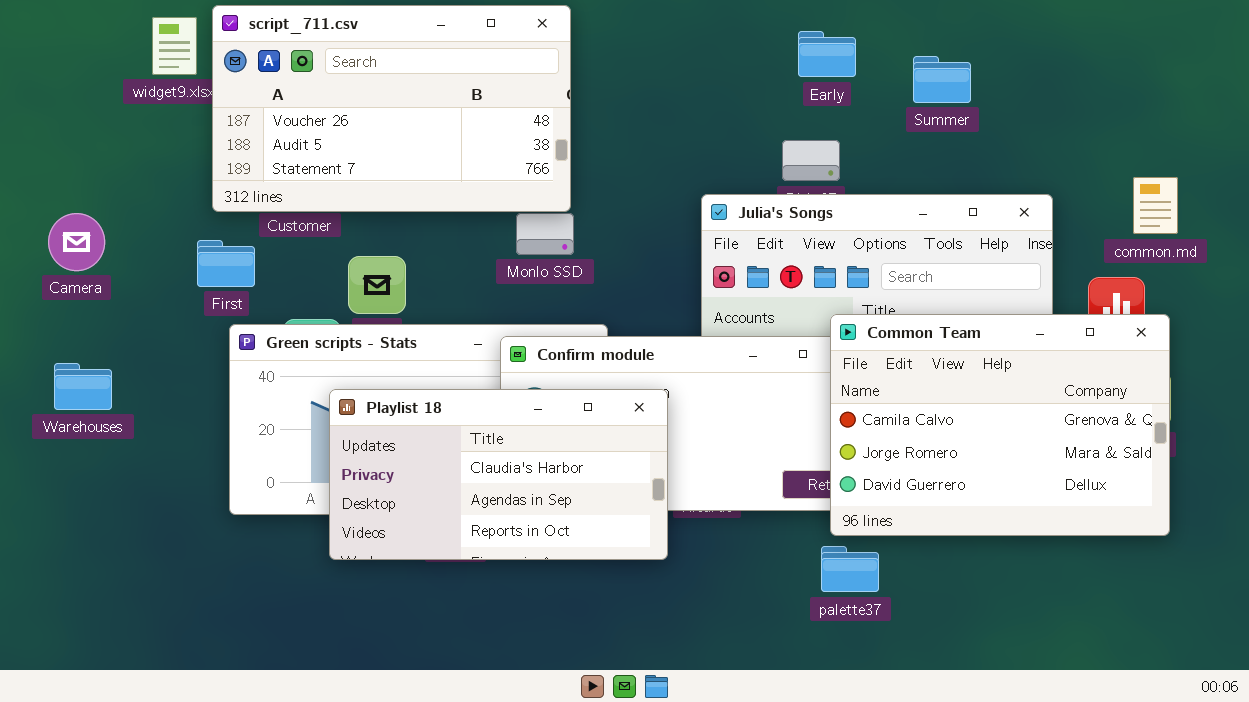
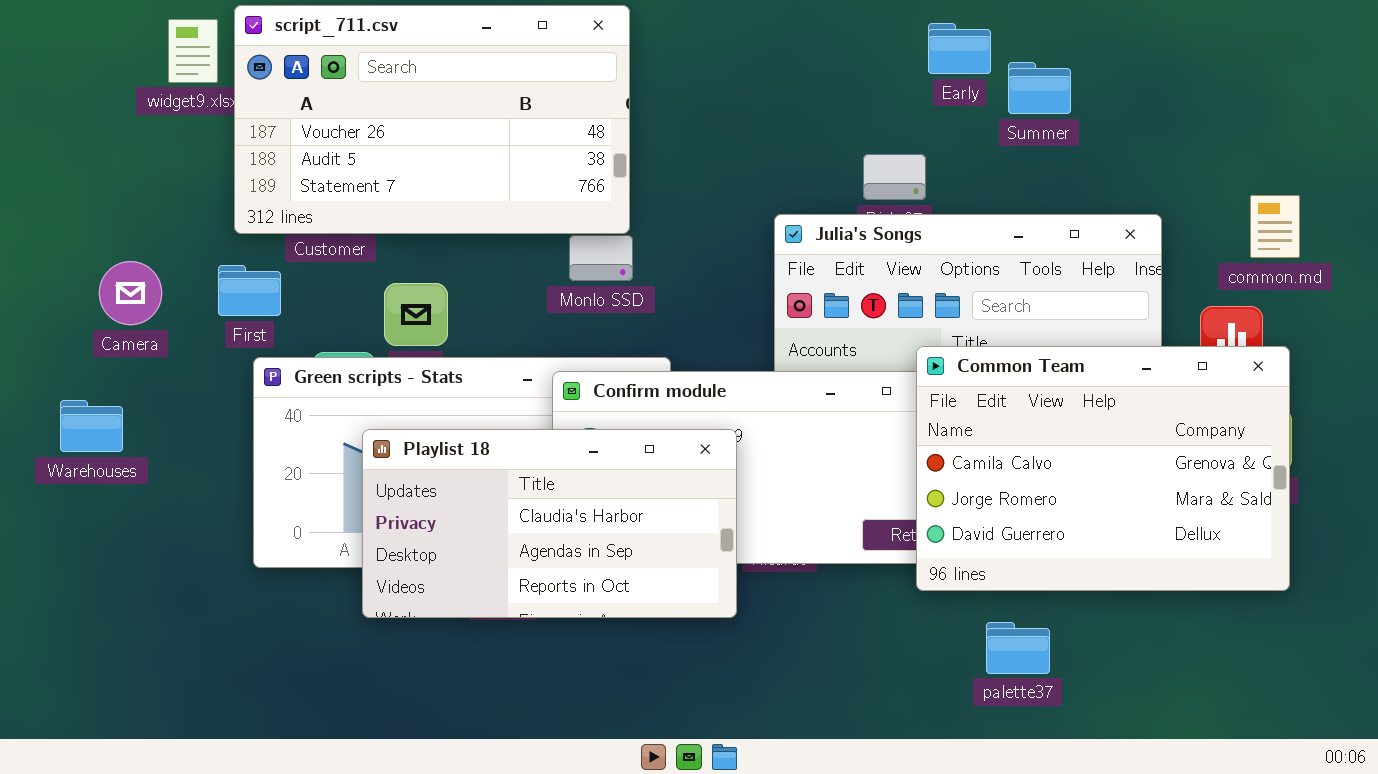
Early: [798,31,856,77] -> [928,23,991,74], moved
Camera: [48,213,105,271] -> [99,261,162,325], moved
palette37: [821,546,879,592] -> [986,622,1050,674], moved

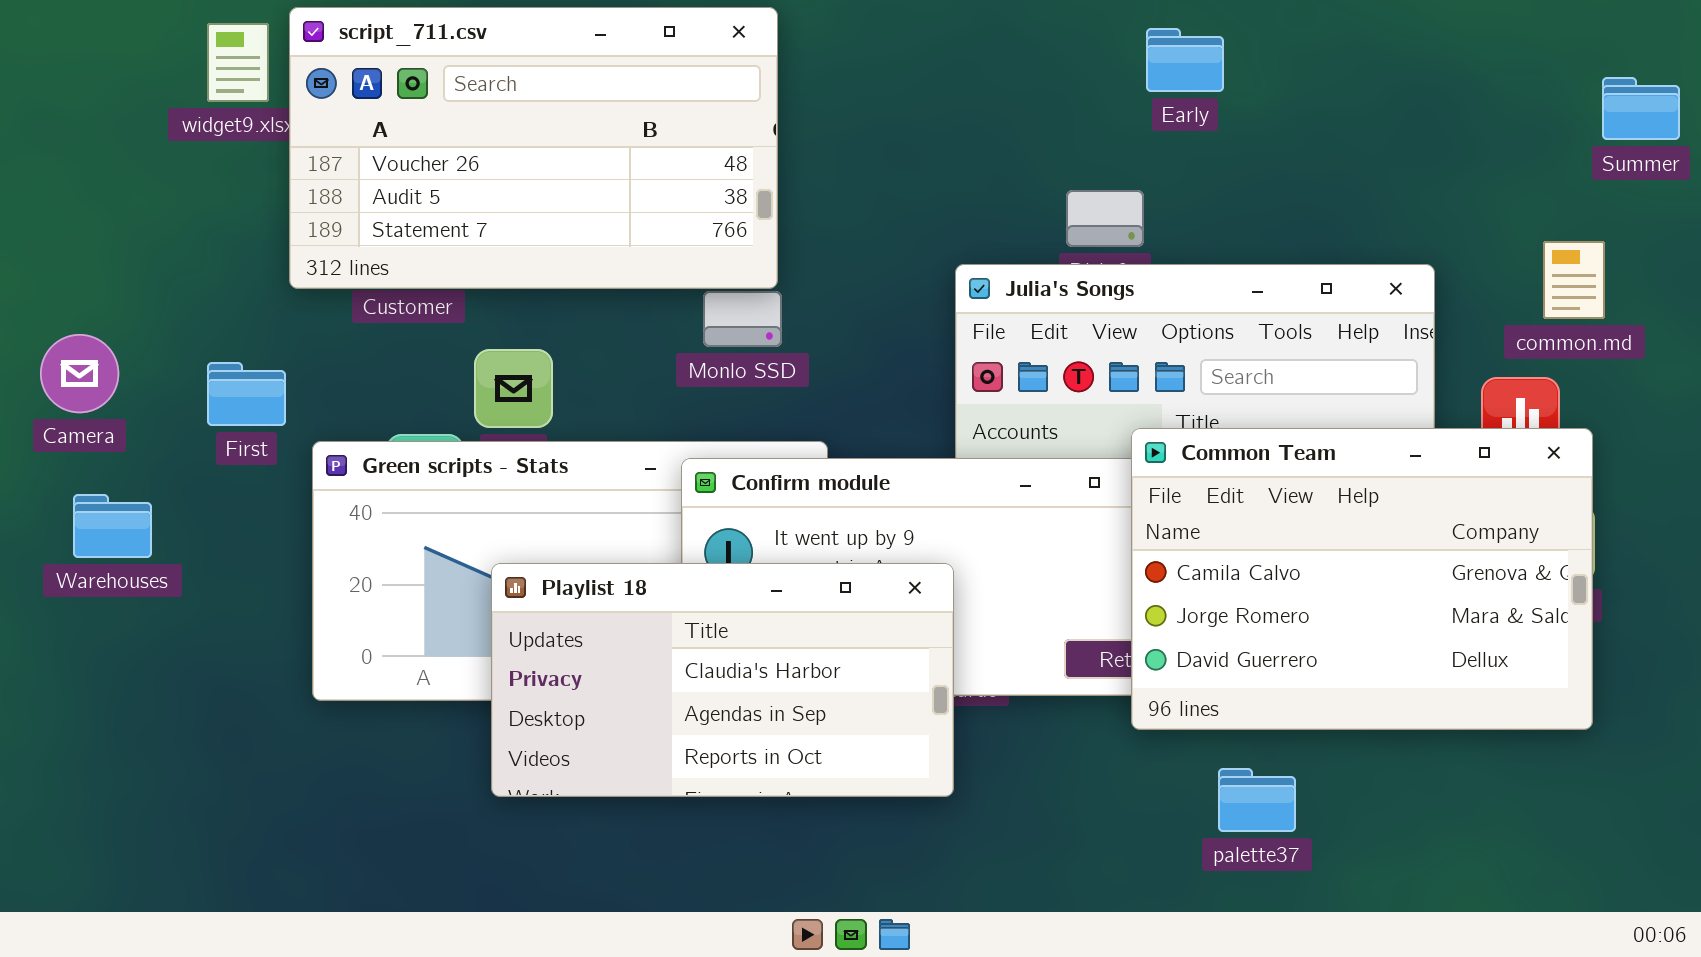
Summer: [1008,62,1071,114] -> [1602,77,1680,140], moved
Camera: [99,261,162,325] -> [40,334,119,413], moved
First: [218,265,281,316] -> [207,362,286,426], moved
Playlist 18: [362,429,737,618] -> [491,563,954,797], moved

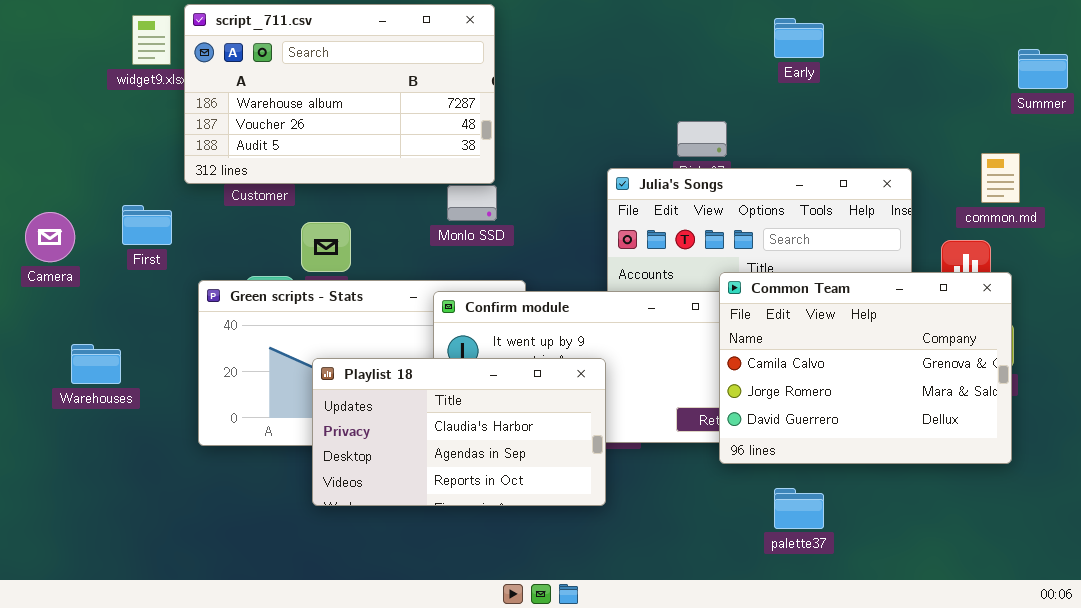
script_711.csv: [289,7,778,289] -> [184,4,495,184], scrolled up 1 row
Early: [1146,28,1224,92] -> [774,18,824,58], moved
First: [207,362,286,426] -> [122,205,172,245], moved
Warehouses: [73,494,152,558] -> [71,344,121,384], moved

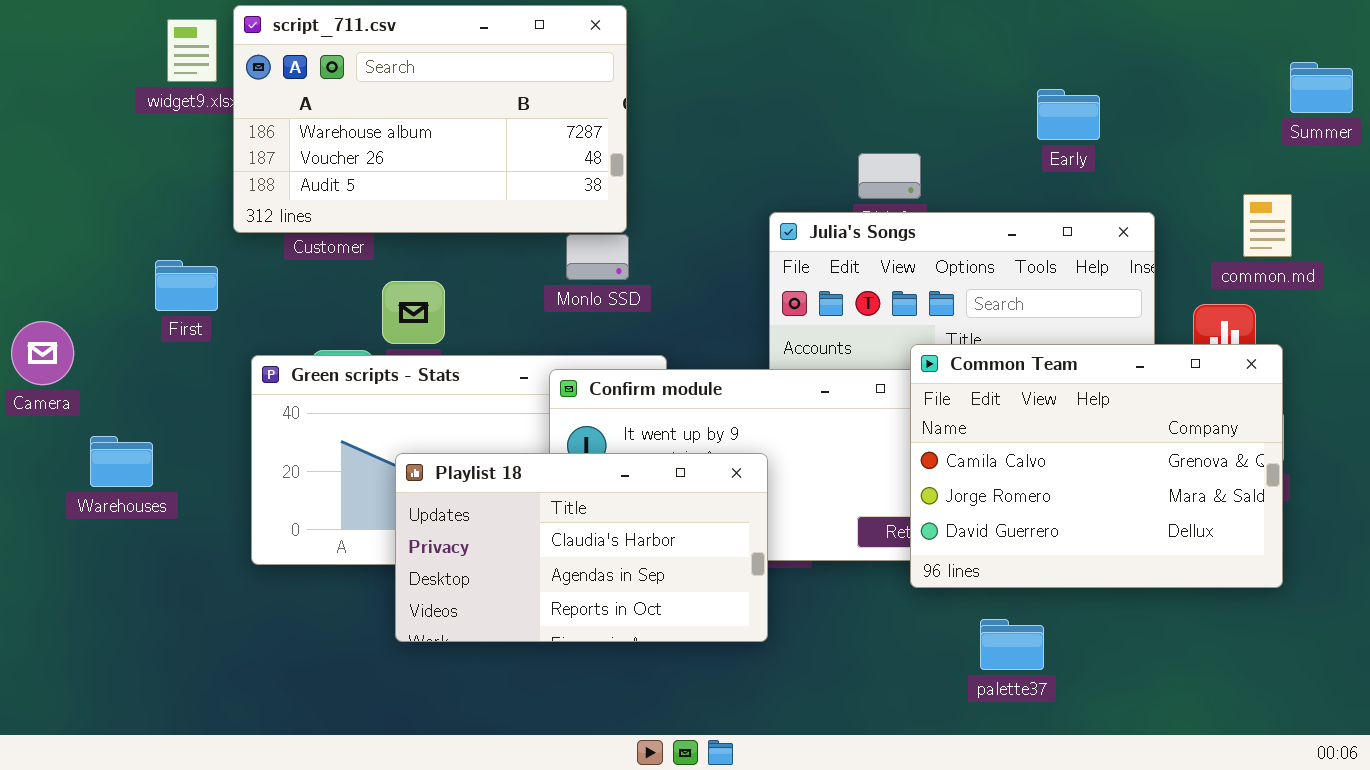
Early: [774,18,824,58] -> [1037,89,1100,140], moved
Camera: [25,212,75,262] -> [11,321,74,385], moved

